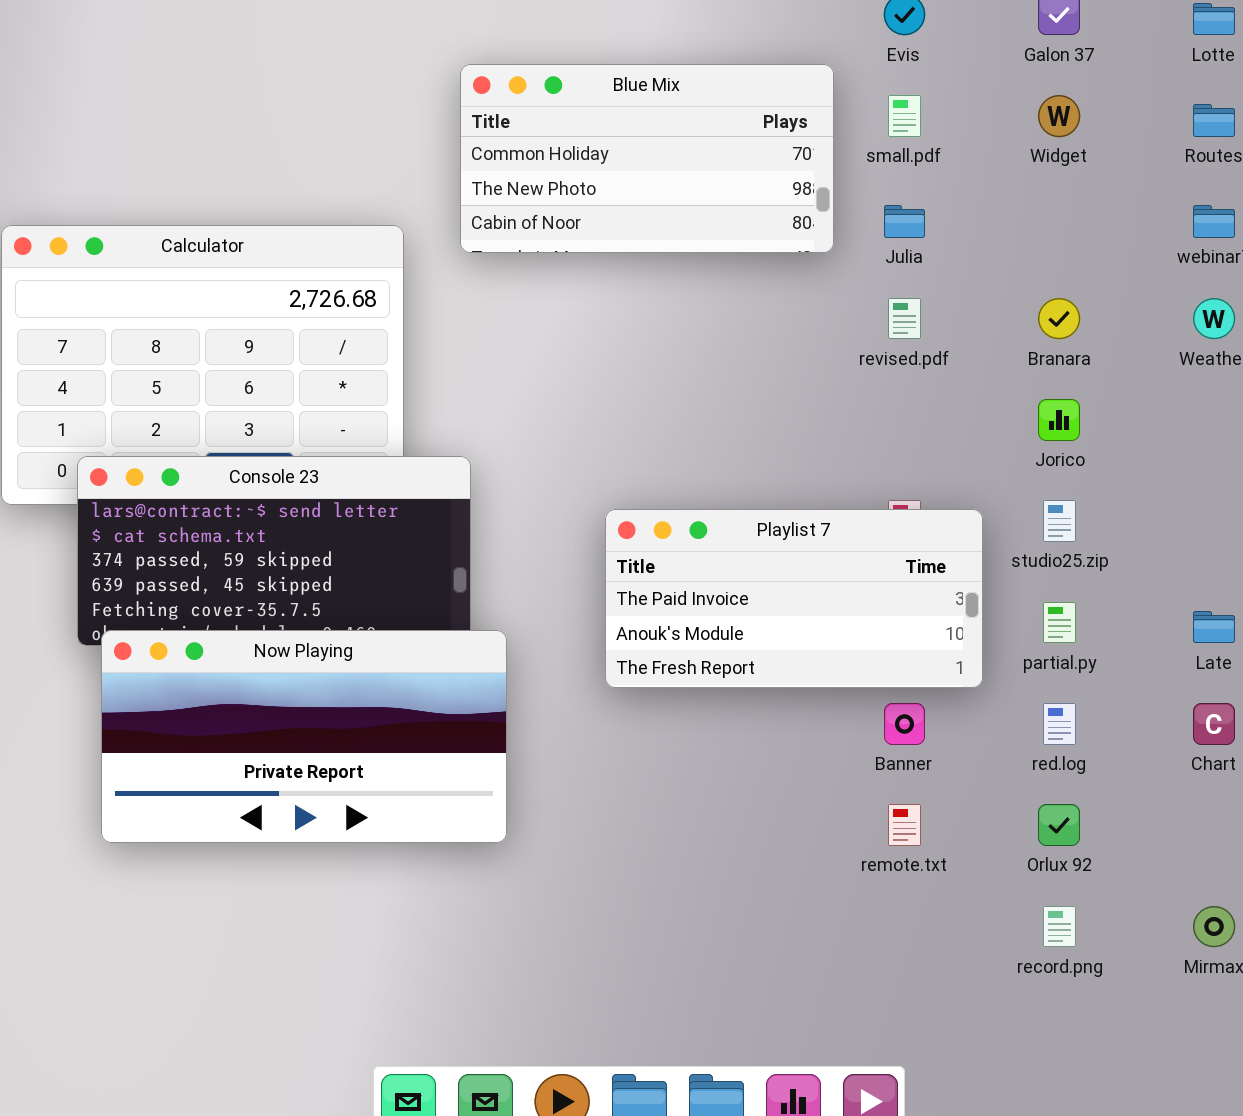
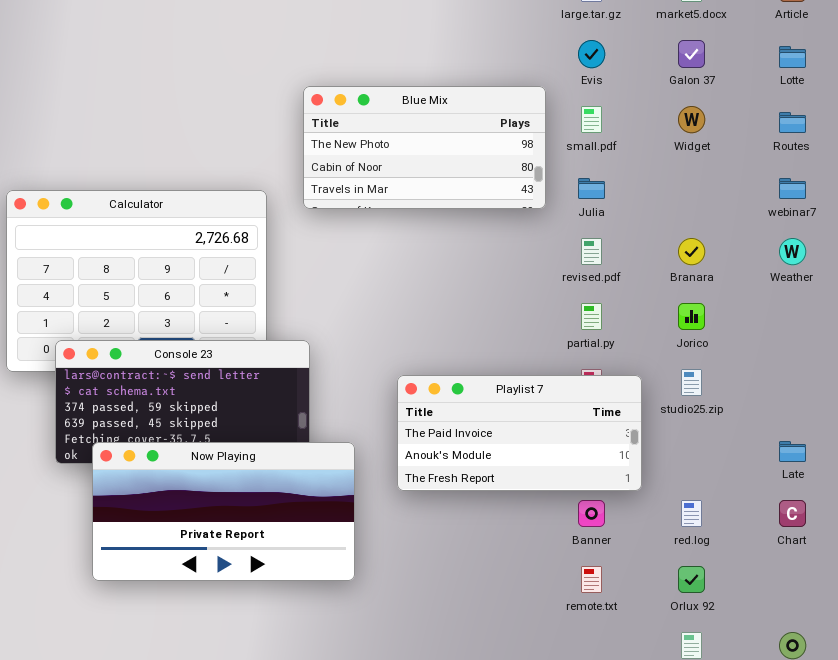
Blue Mix: [460,64,834,253] -> [303,86,546,209], scrolled down 1 row
partial.py: [1043,602,1076,643] -> [581,303,602,330], moved
Now Playing: [101,630,507,843] -> [92,442,355,581], moved

